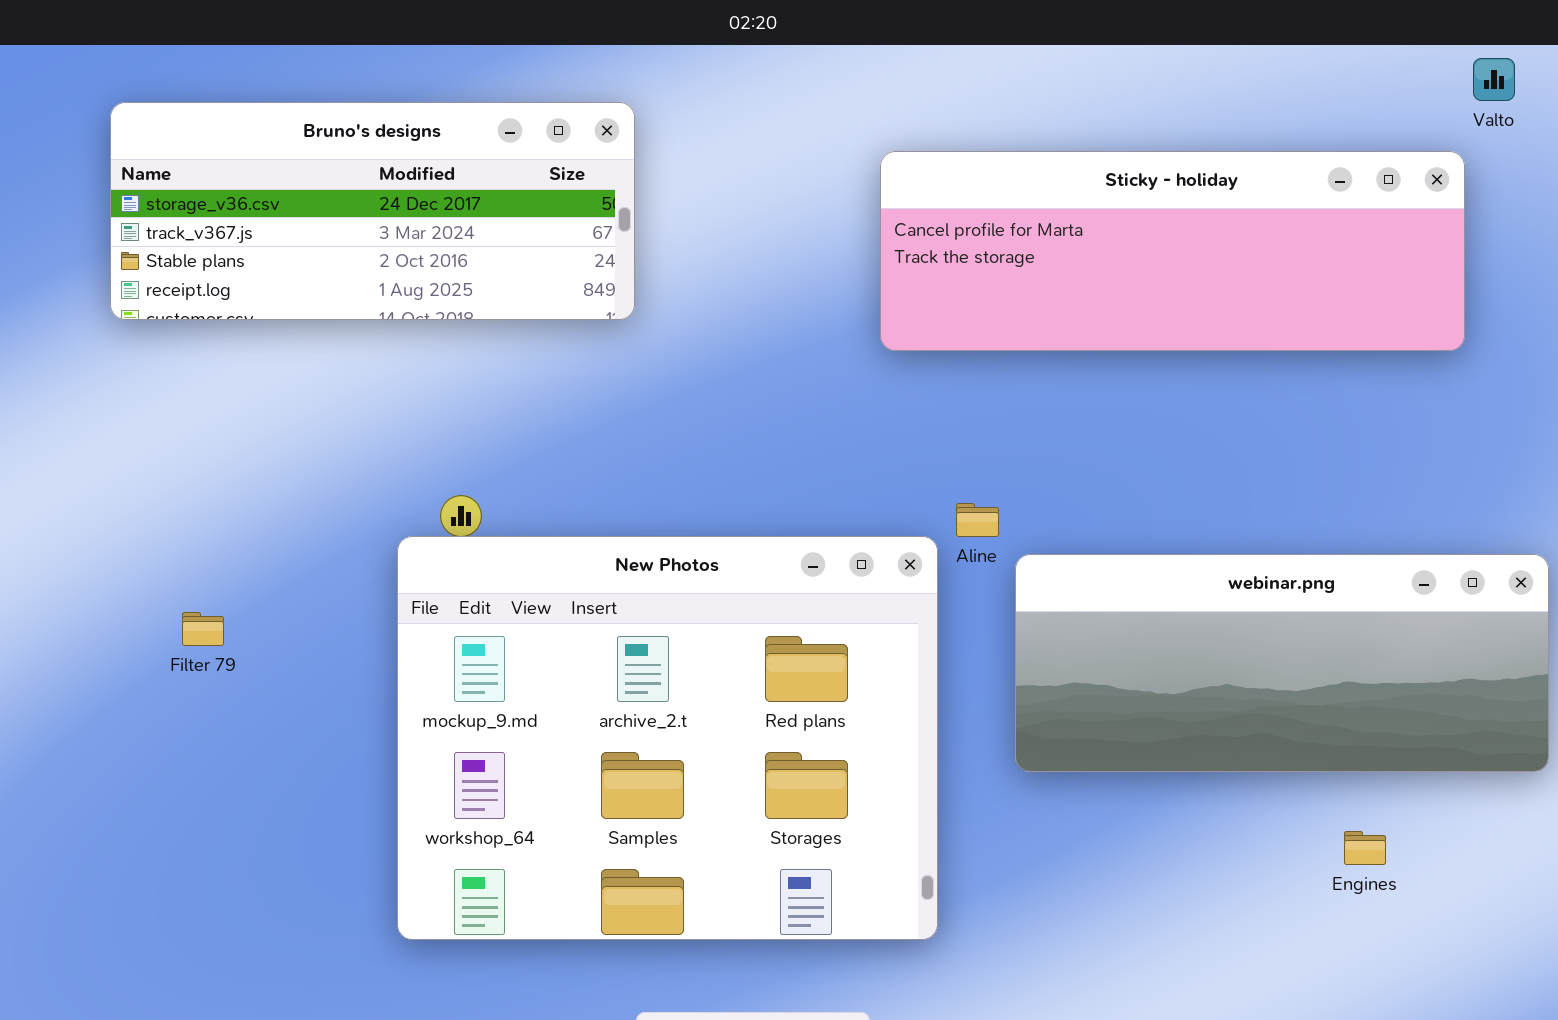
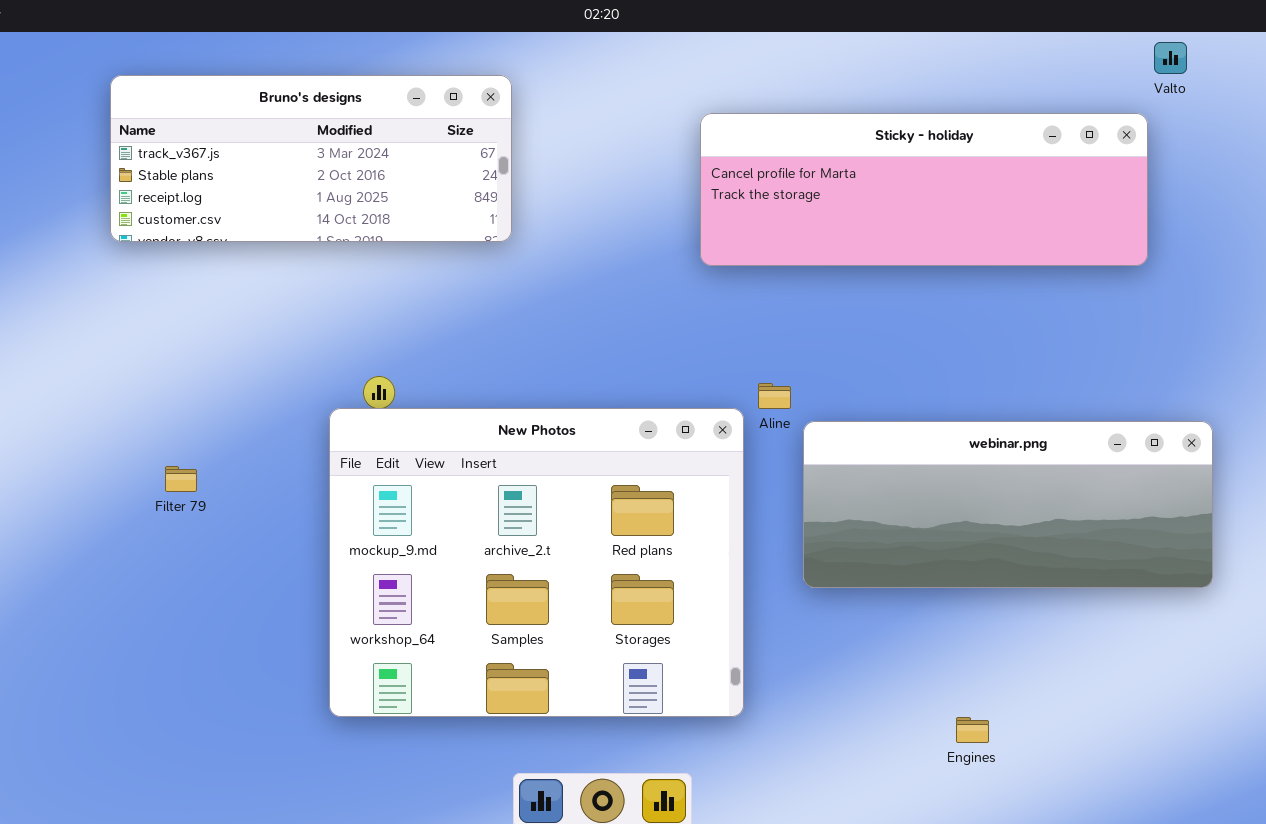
Bruno's designs: [110,102,635,320] -> [110,75,512,242], scrolled down 1 row
Engines: [1344,831,1386,865] -> [956,717,989,743], moved

